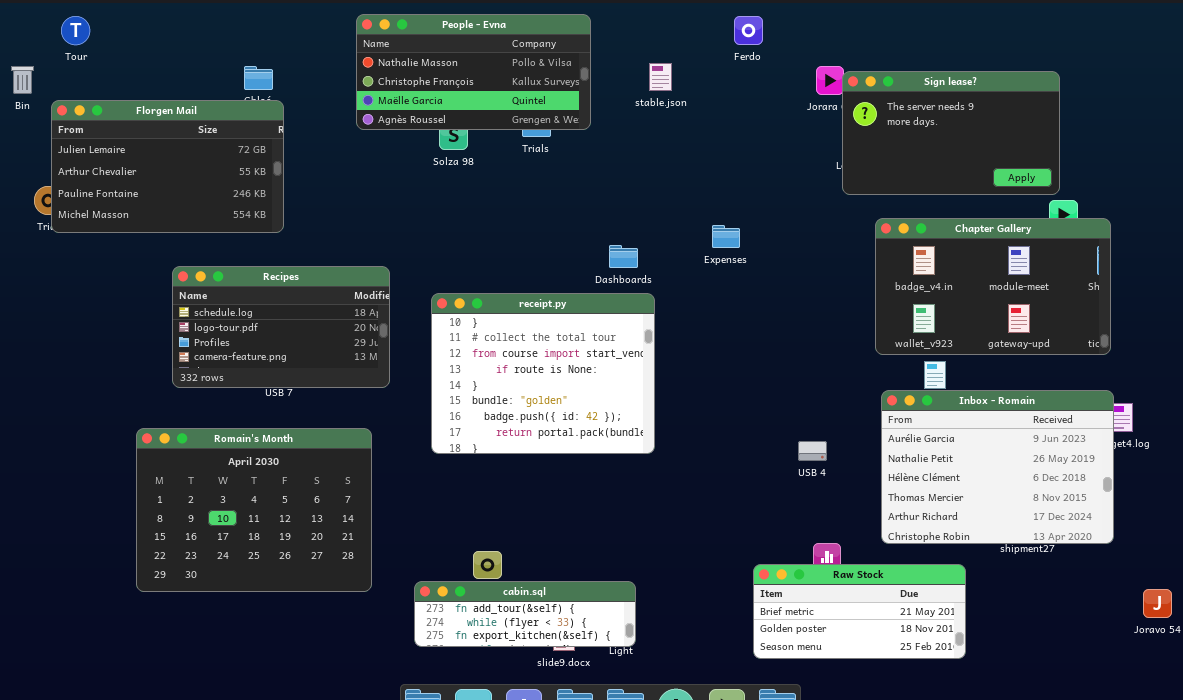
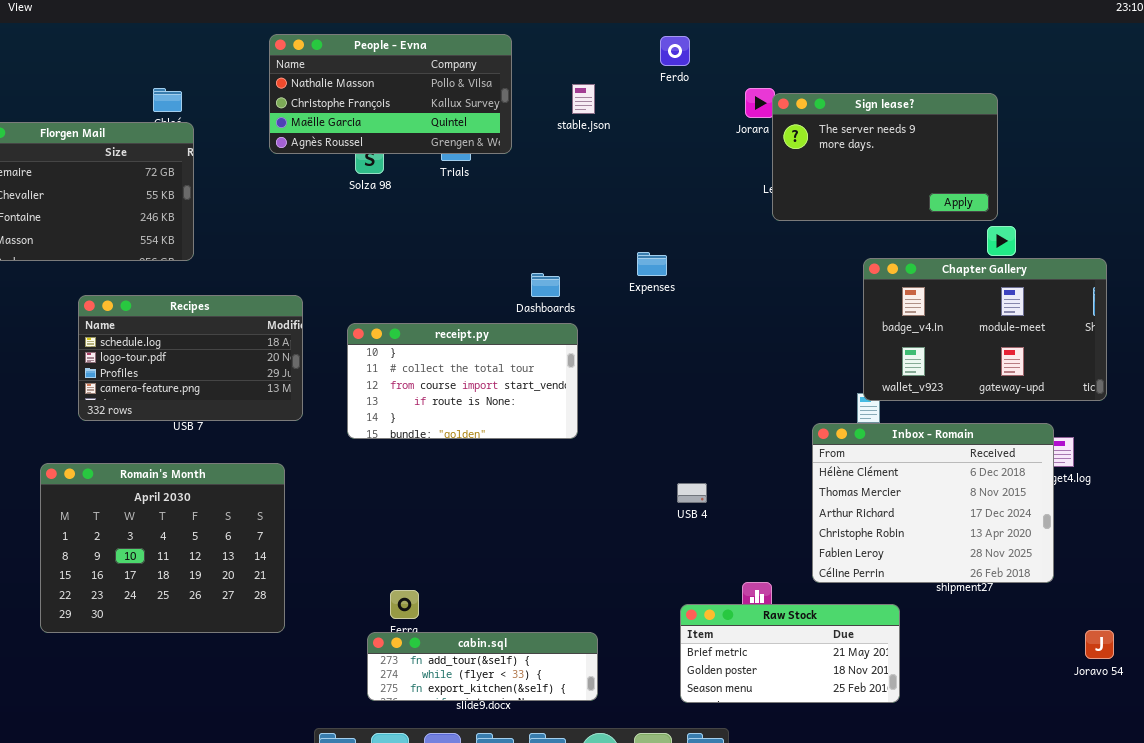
Chapter Gallery: [875,218,1111,355] -> [863,258,1107,401], moved
receipt.py: [431,293,655,454] -> [347,323,578,439], resized
Inbox - Romain: [881,390,1114,544] -> [812,423,1054,583], scrolled down 2 rows
USB 4: [798,441,827,461] -> [677,483,707,503], moved
cabin.sql: [414,581,636,647] -> [367,632,598,701], moved

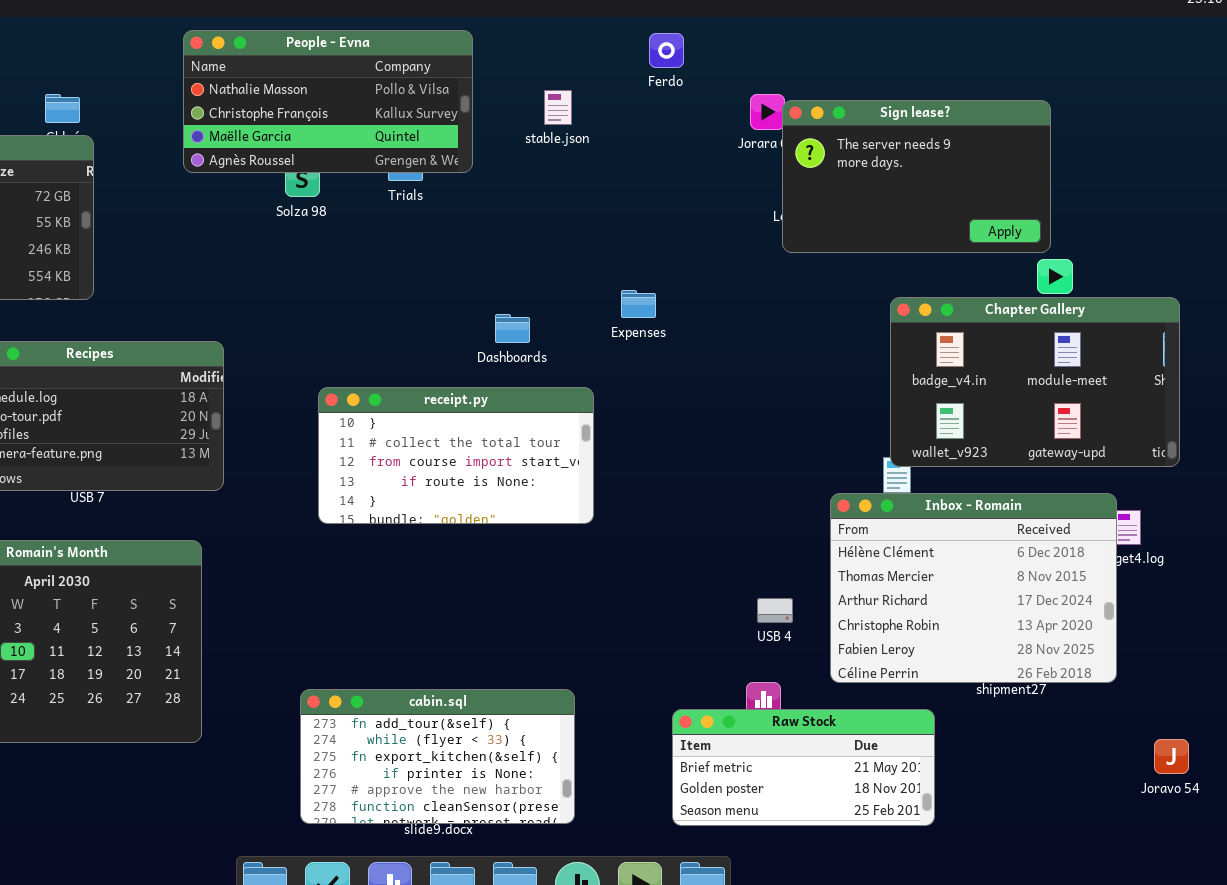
receipt.py: [347,323,578,439] -> [318,387,594,524], moved
USB 4: [677,483,707,503] -> [757,598,793,623], moved
cabin.sql: [367,632,598,701] -> [300,689,575,824], resized

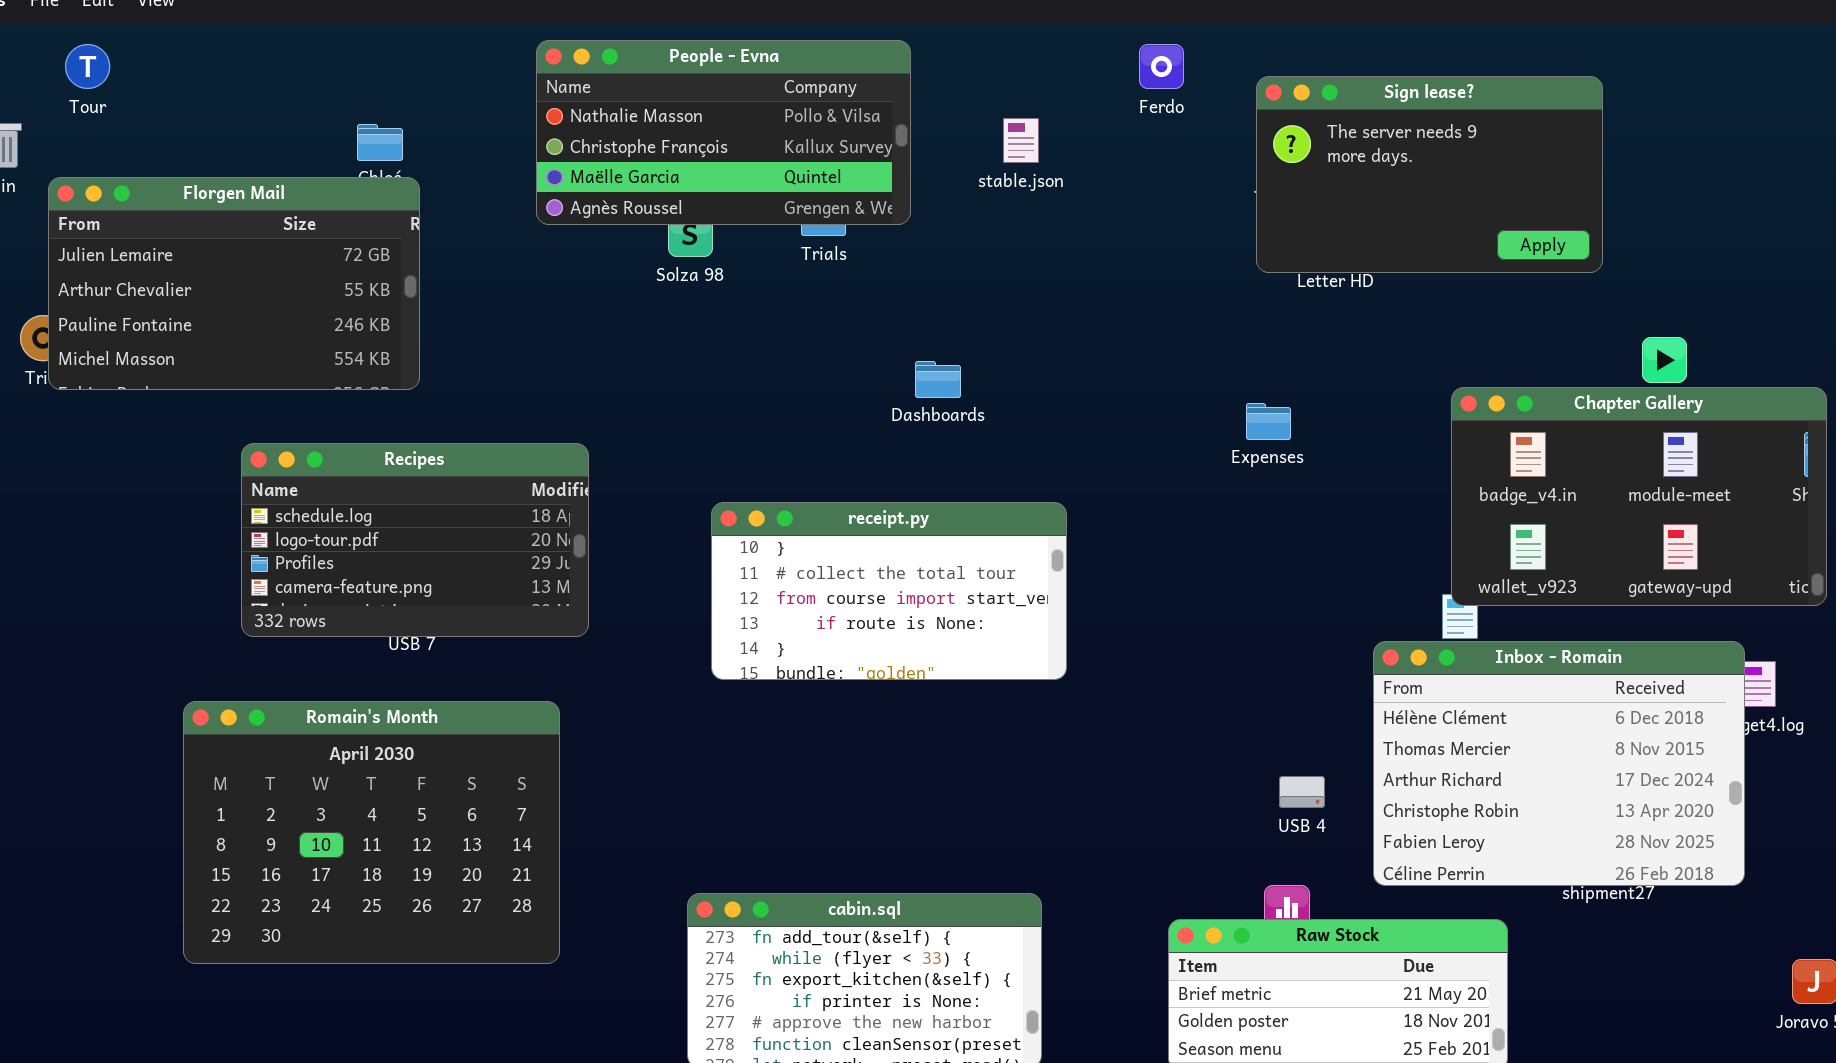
Sign lease?: [782,100,1051,253] -> [1256,76,1603,273], moved
Expenses: [621,290,656,318] -> [1246,403,1291,440], moved
Dashboards: [495,314,530,343] -> [915,361,961,398], moved

